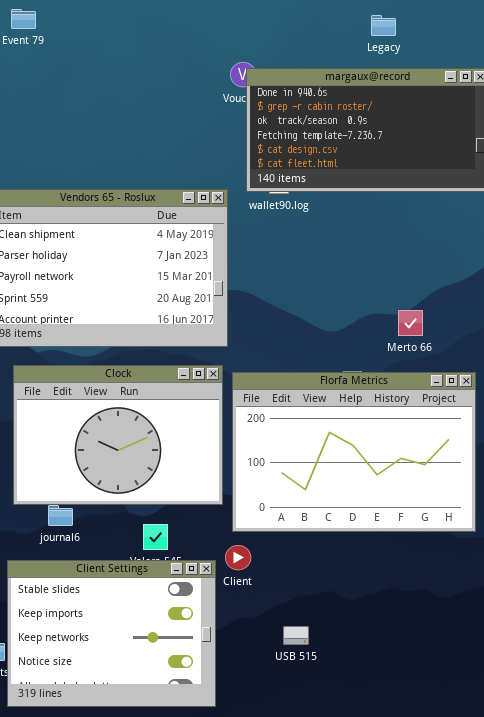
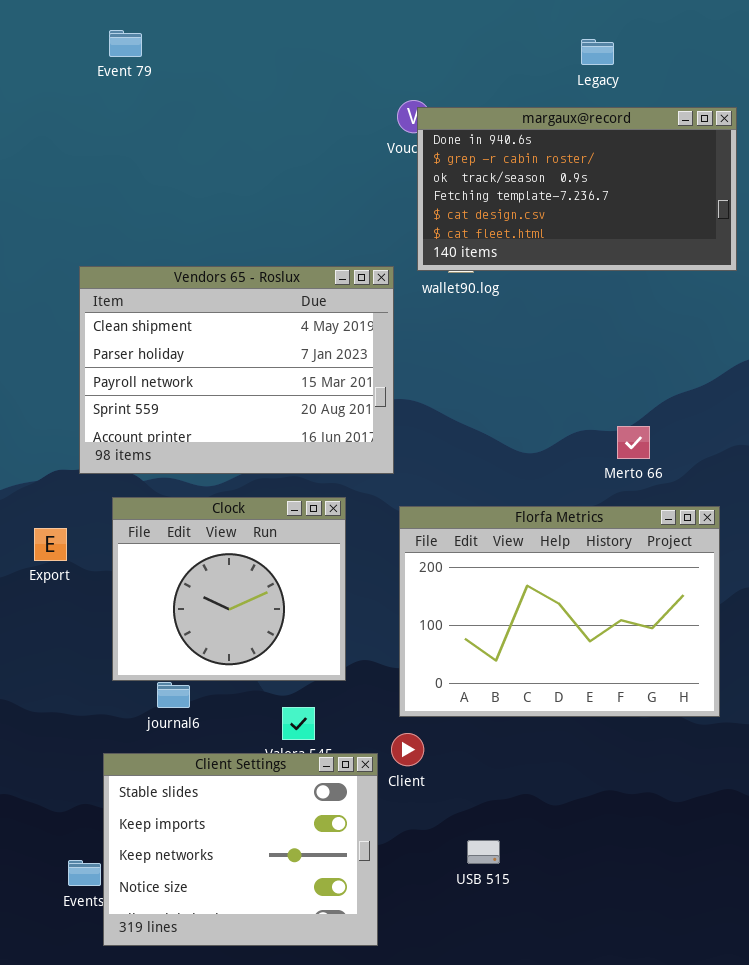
Clock: [13,365,223,505] -> [112,497,346,681], resized

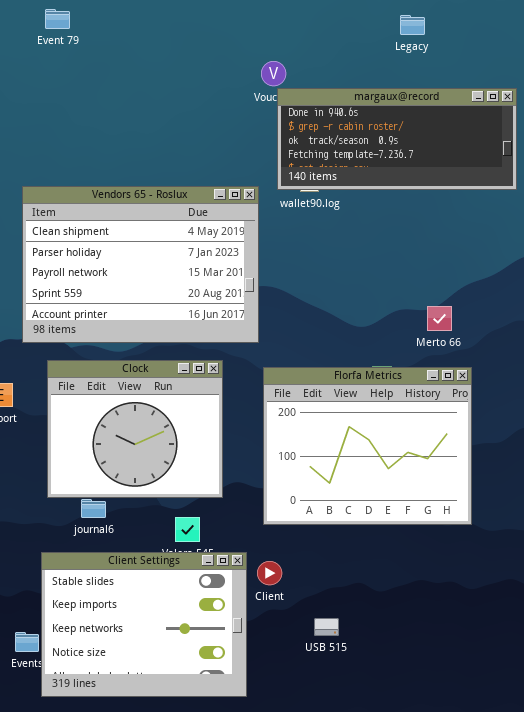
margaux@record: [417,107,737,271] -> [277,88,517,190], resized
Florfa Metrics: [399,506,720,717] -> [263,367,472,525], resized
Client: [391,733,424,766] -> [257,561,282,585], moved

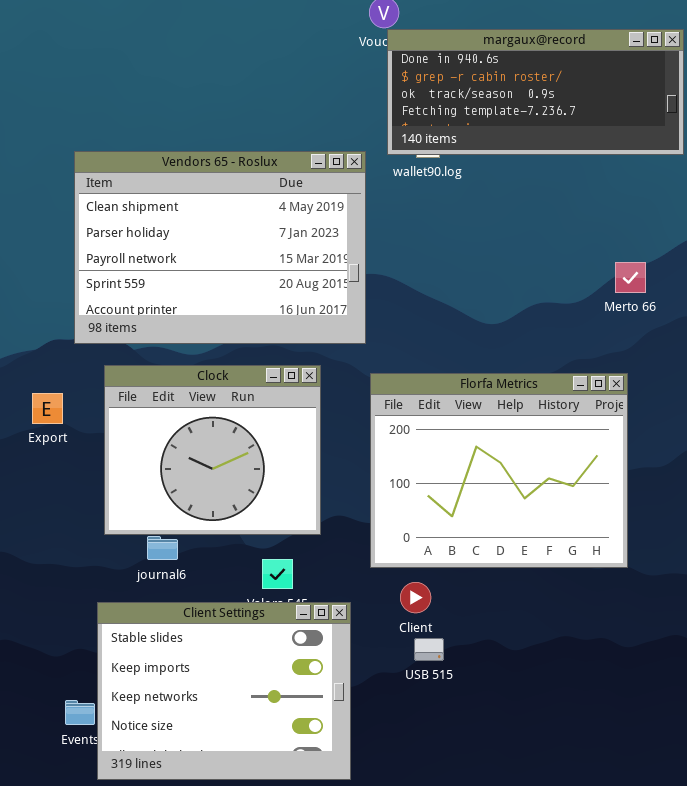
Merto 66: [427,306,452,331] -> [615,262,646,293], moved
Client: [257,561,282,585] -> [400,582,431,613], moved
USB 515: [314,618,339,636] -> [414,638,444,661], moved

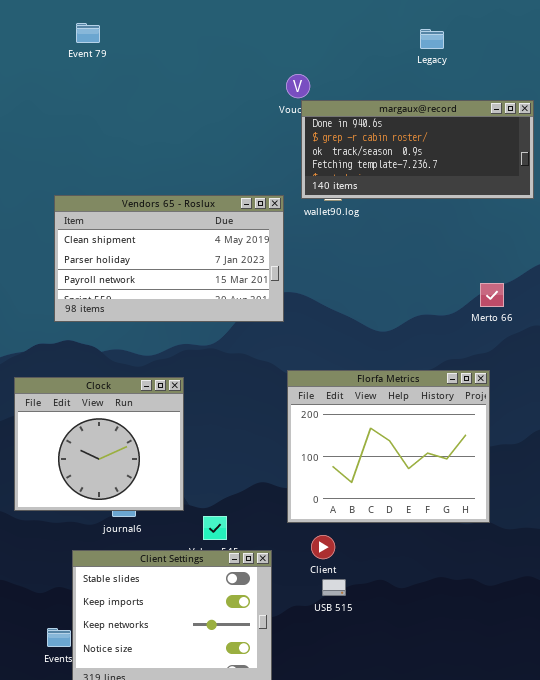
Vendors 65 - Roslux: [74,151,366,344] -> [54,195,284,322], resized
Clock: [104,365,321,535] -> [14,377,184,511], moved

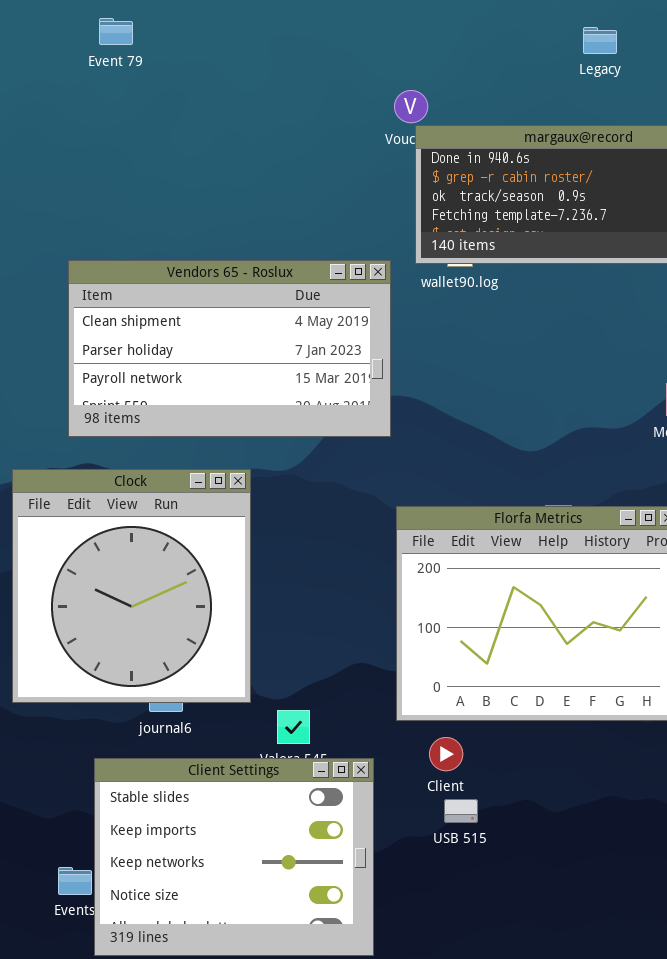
Clock: [14,377,184,511] -> [12,469,251,703], resized

